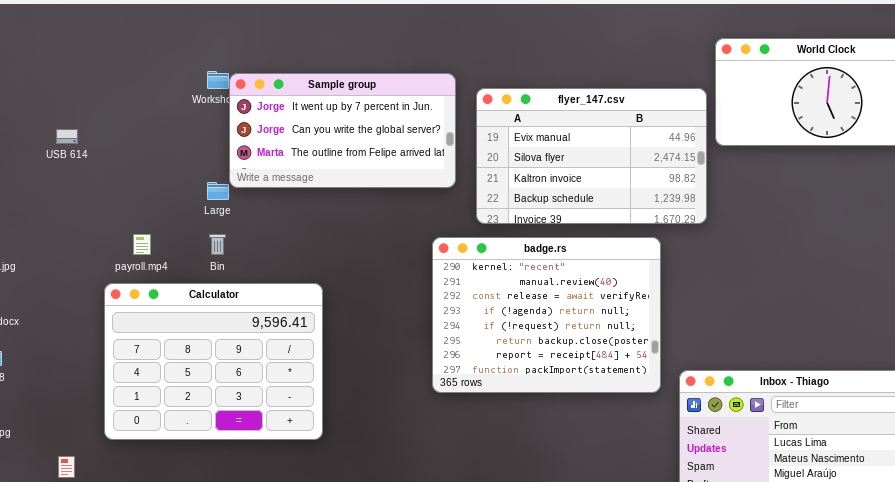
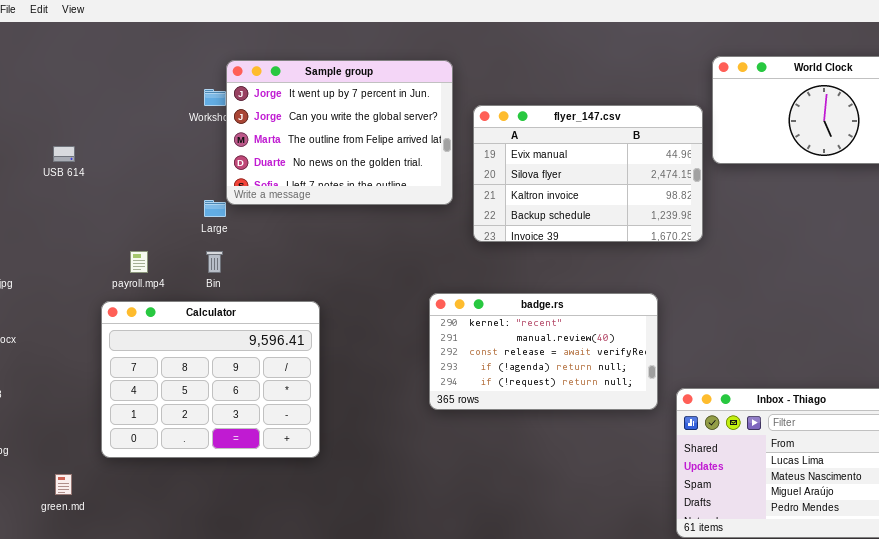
Sample group: [229,73,456,188] -> [226,60,453,205], resized
badge.rs: [432,237,661,393] -> [429,293,658,410], resized

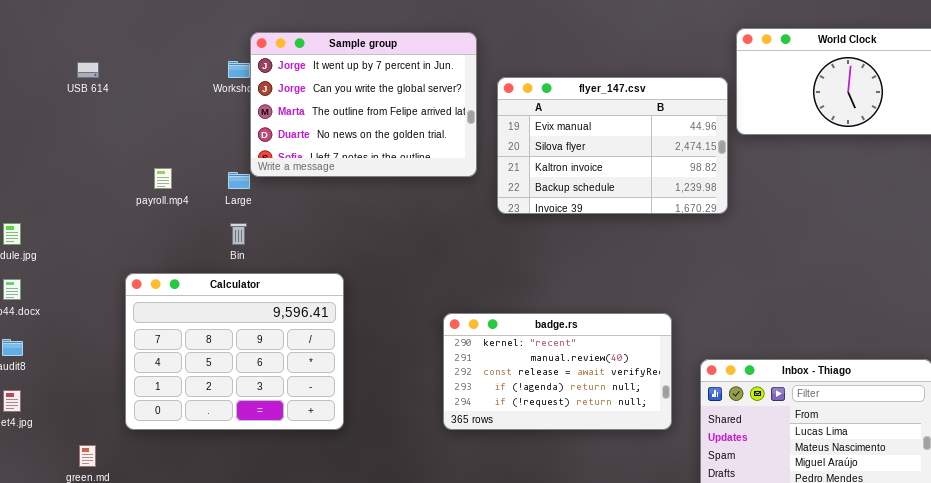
USB 614: [53,146,75,162] -> [77,62,99,78], moved
payroll.mp4: [130,251,148,273] -> [154,168,172,189], moved
badge.rs: [429,293,658,410] -> [443,313,672,430], moved

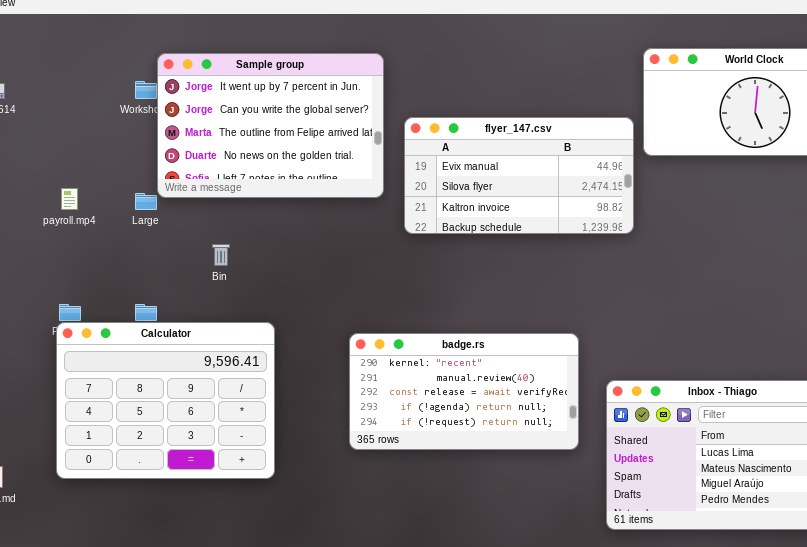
flyer_147.csv: [497,77,728,214] -> [404,117,634,234], resized
Bin: [230,223,247,245] -> [212,244,230,266], moved
Calculator: [125,273,344,430] -> [56,322,275,479], moved

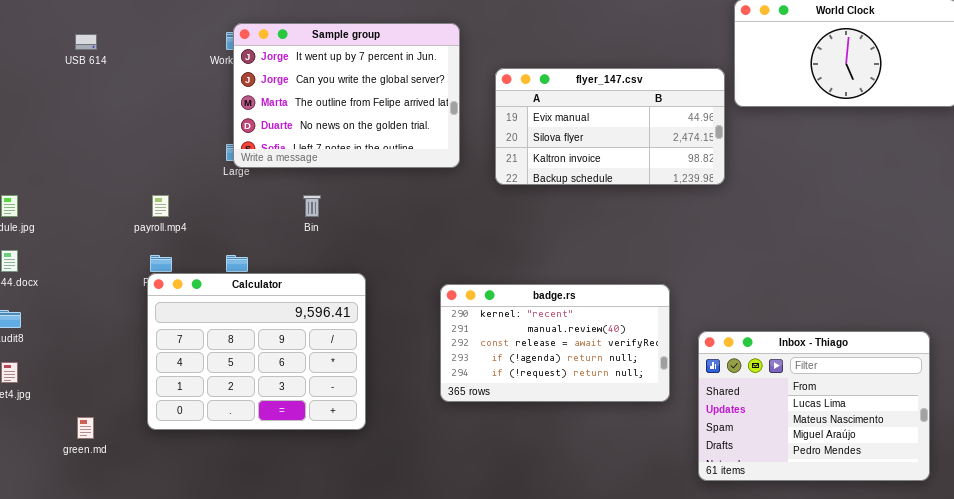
Sample group: [157,53,384,198] -> [233,23,460,168], moved
payroll.mp4: [61,188,78,210] -> [152,195,169,217], moved

